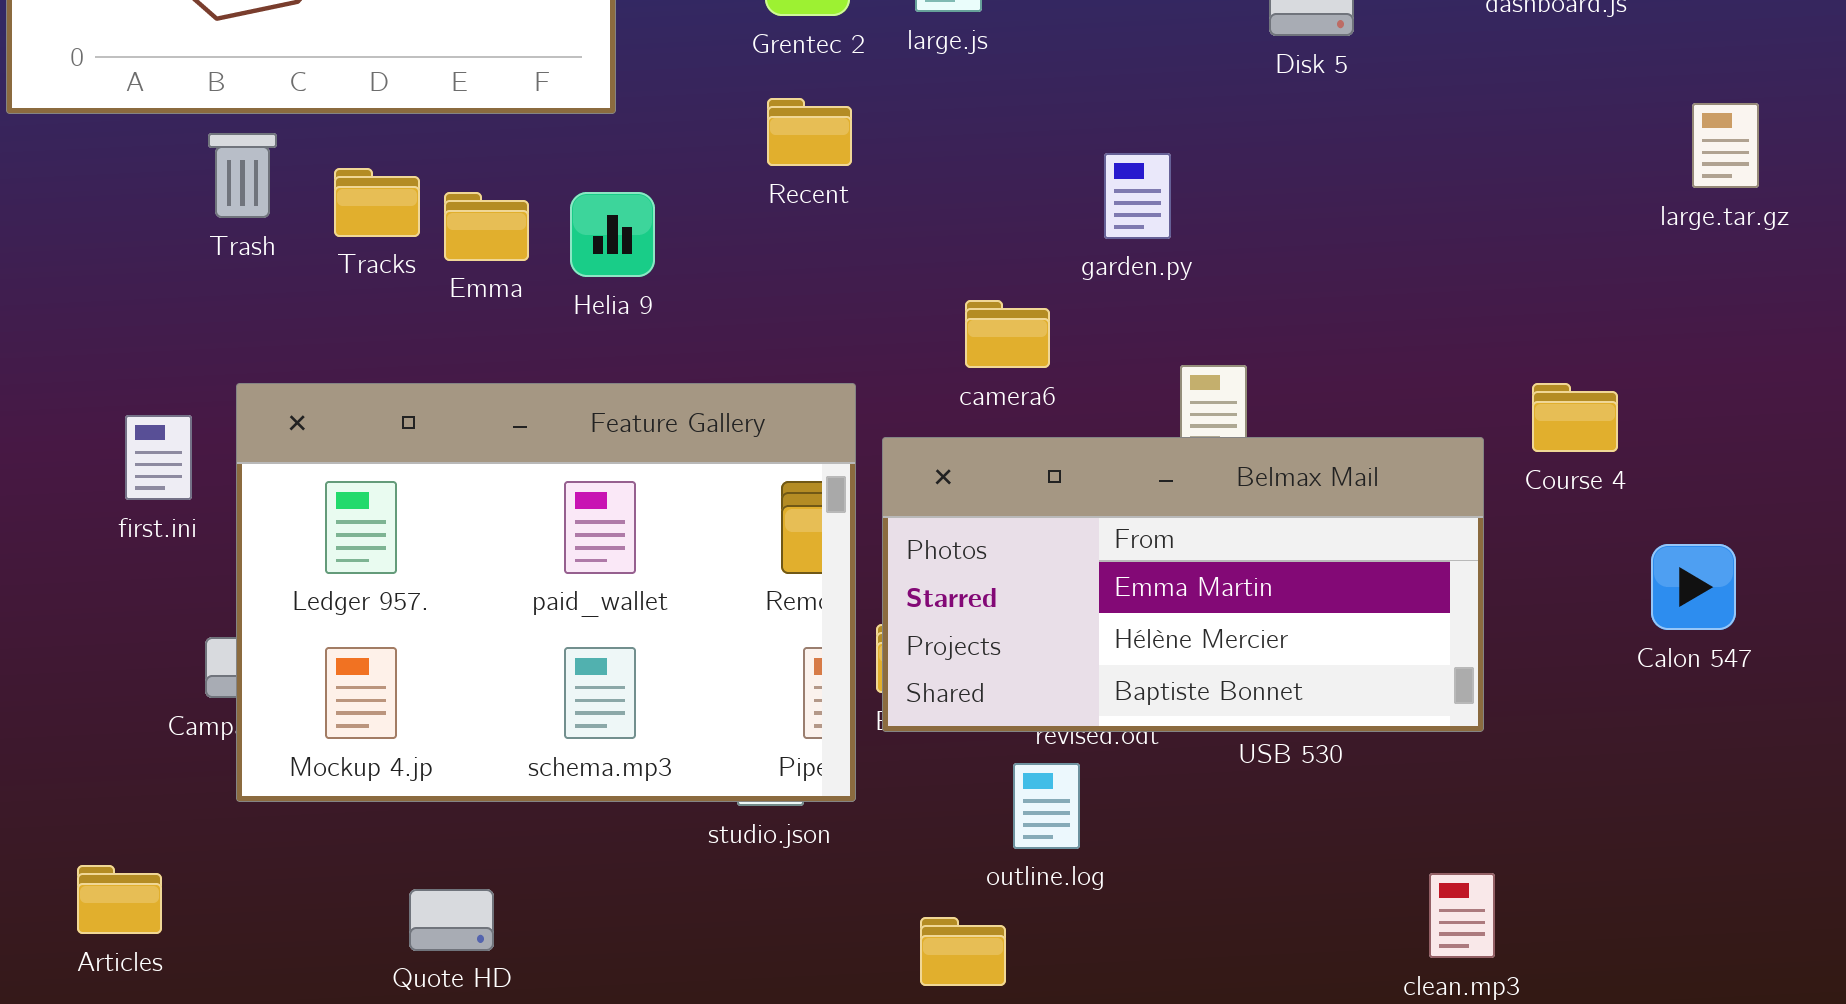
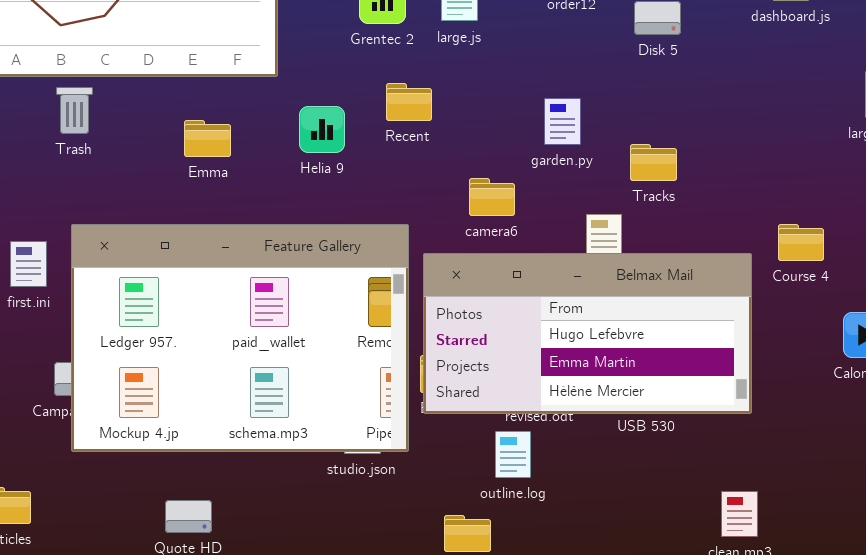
Recent: [767,98,852,166] -> [386,83,432,121], moved
Tracks: [334,168,420,237] -> [630,144,677,181], moved
Helia 9: [570,192,655,277] -> [299,106,345,153], moved
Belmax Mail: [882,437,1484,732] -> [423,253,752,414], scrolled up 1 row

